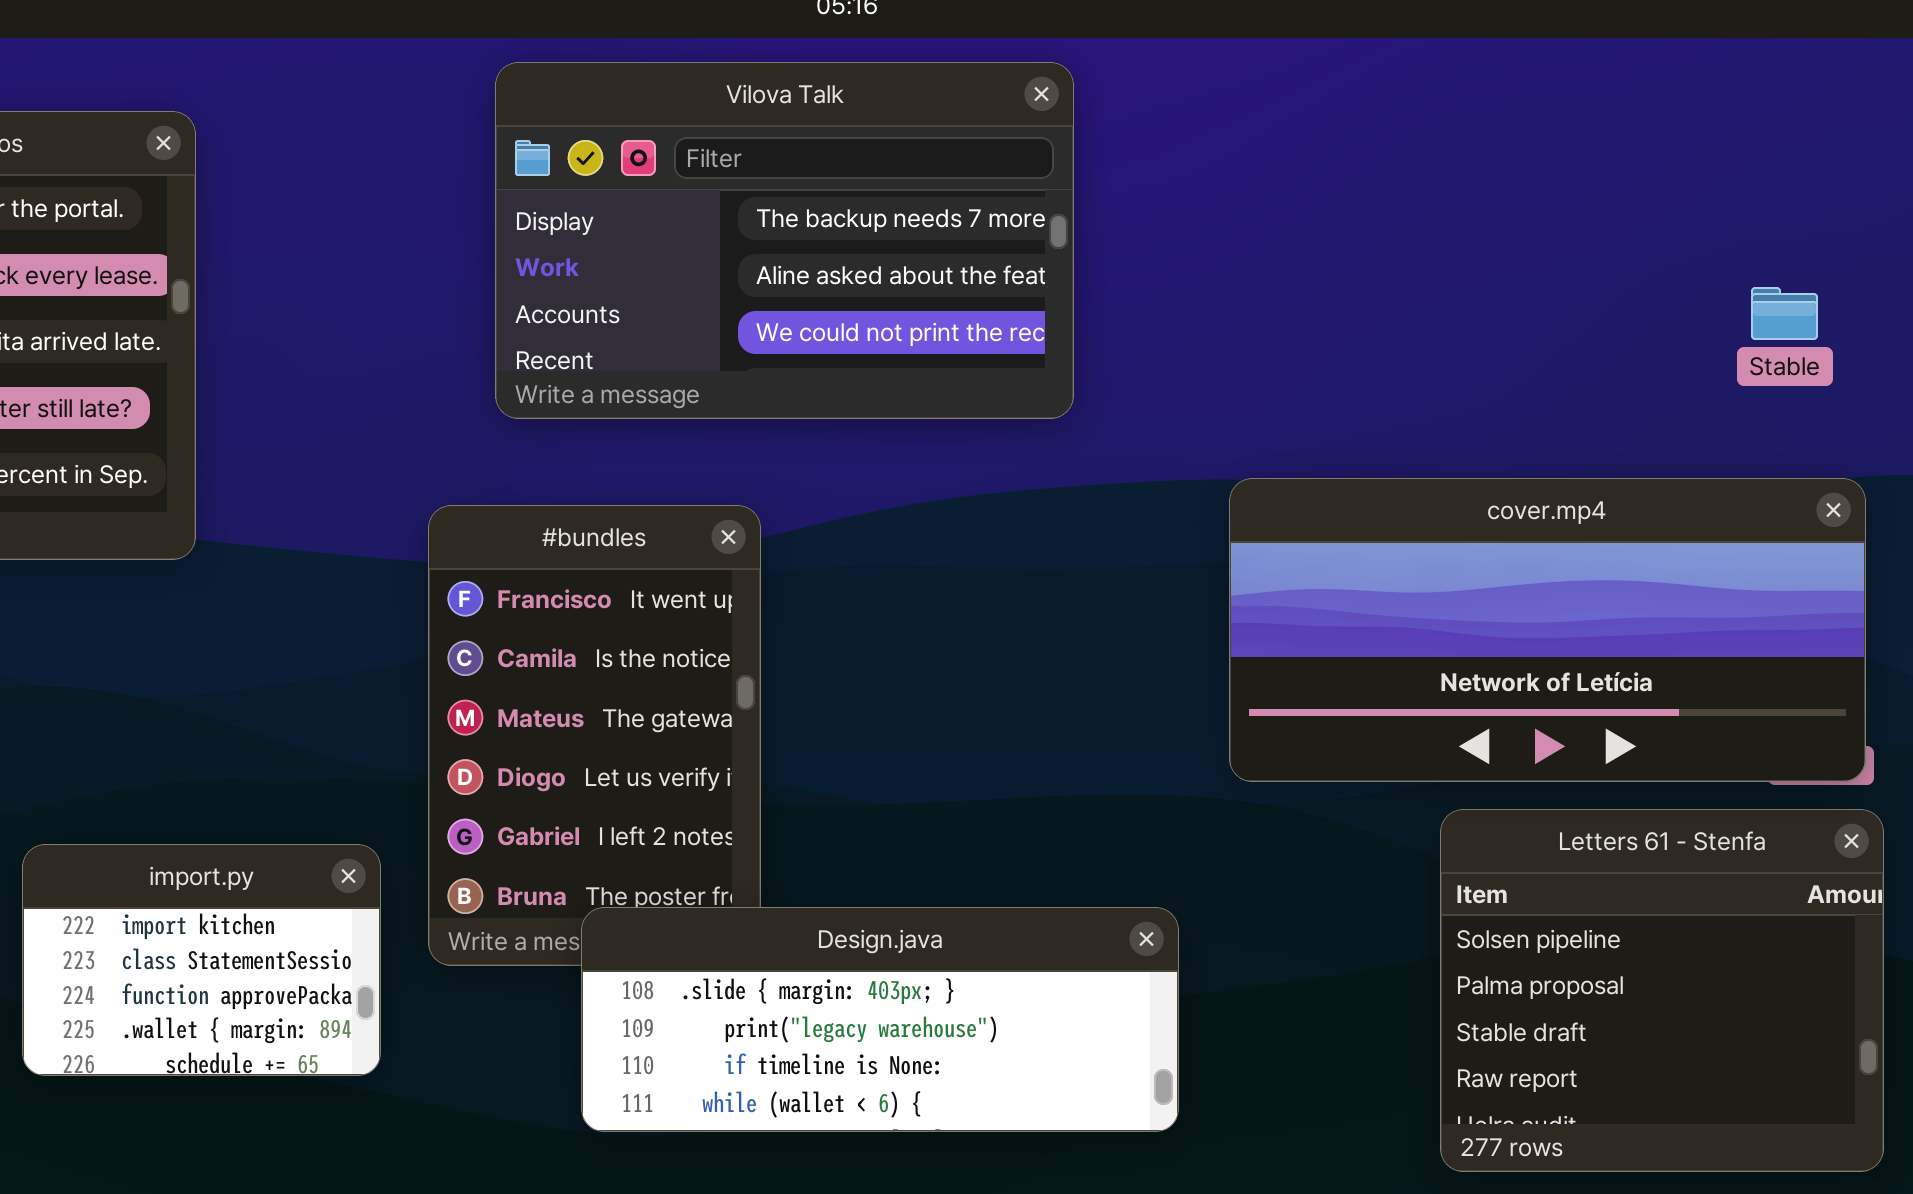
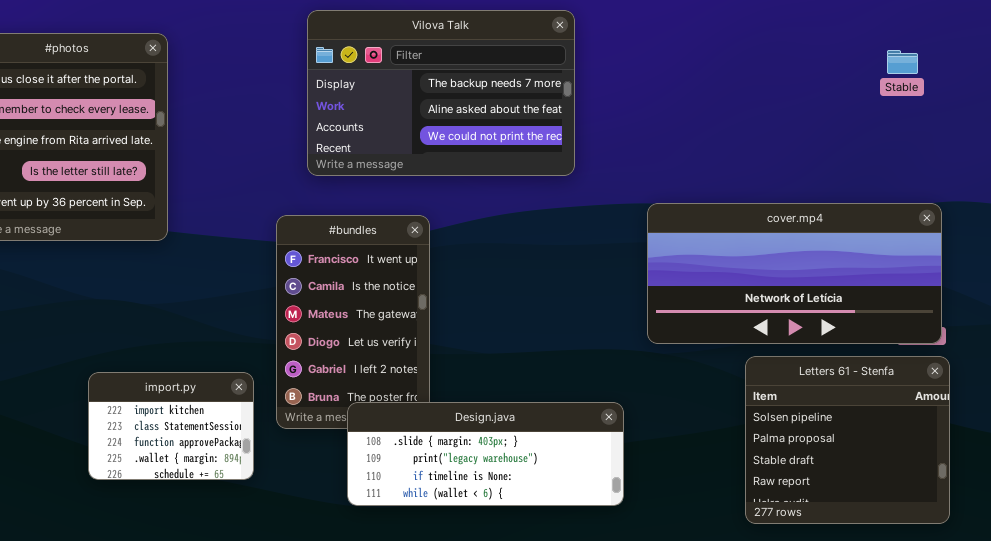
Stable: [1751,287,1818,340] -> [887,50,918,74], moved

